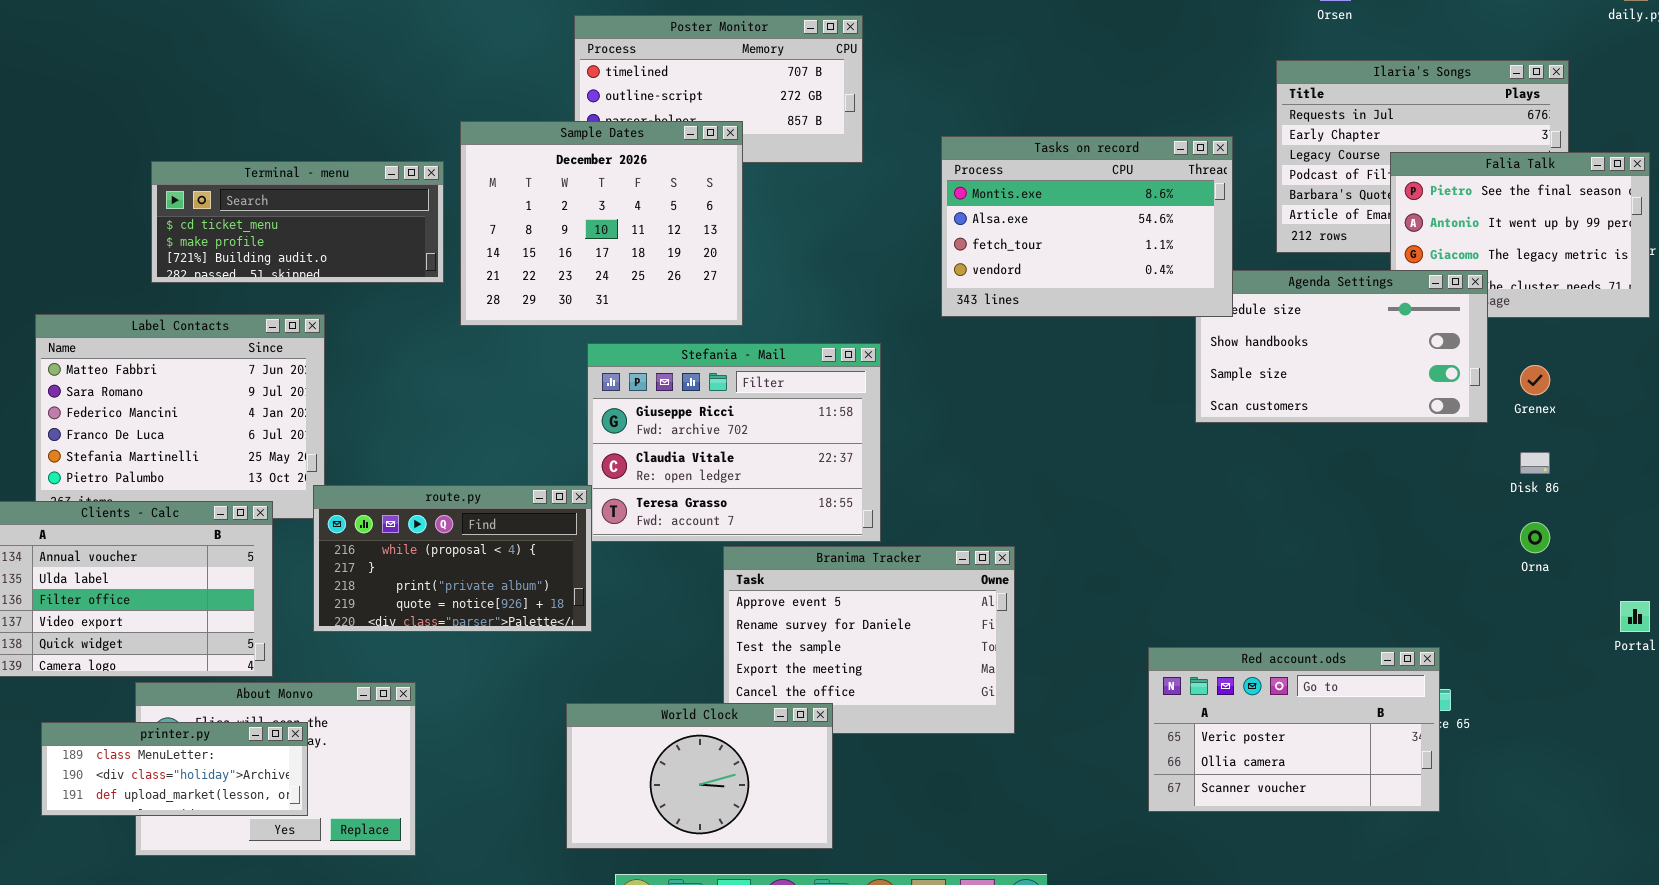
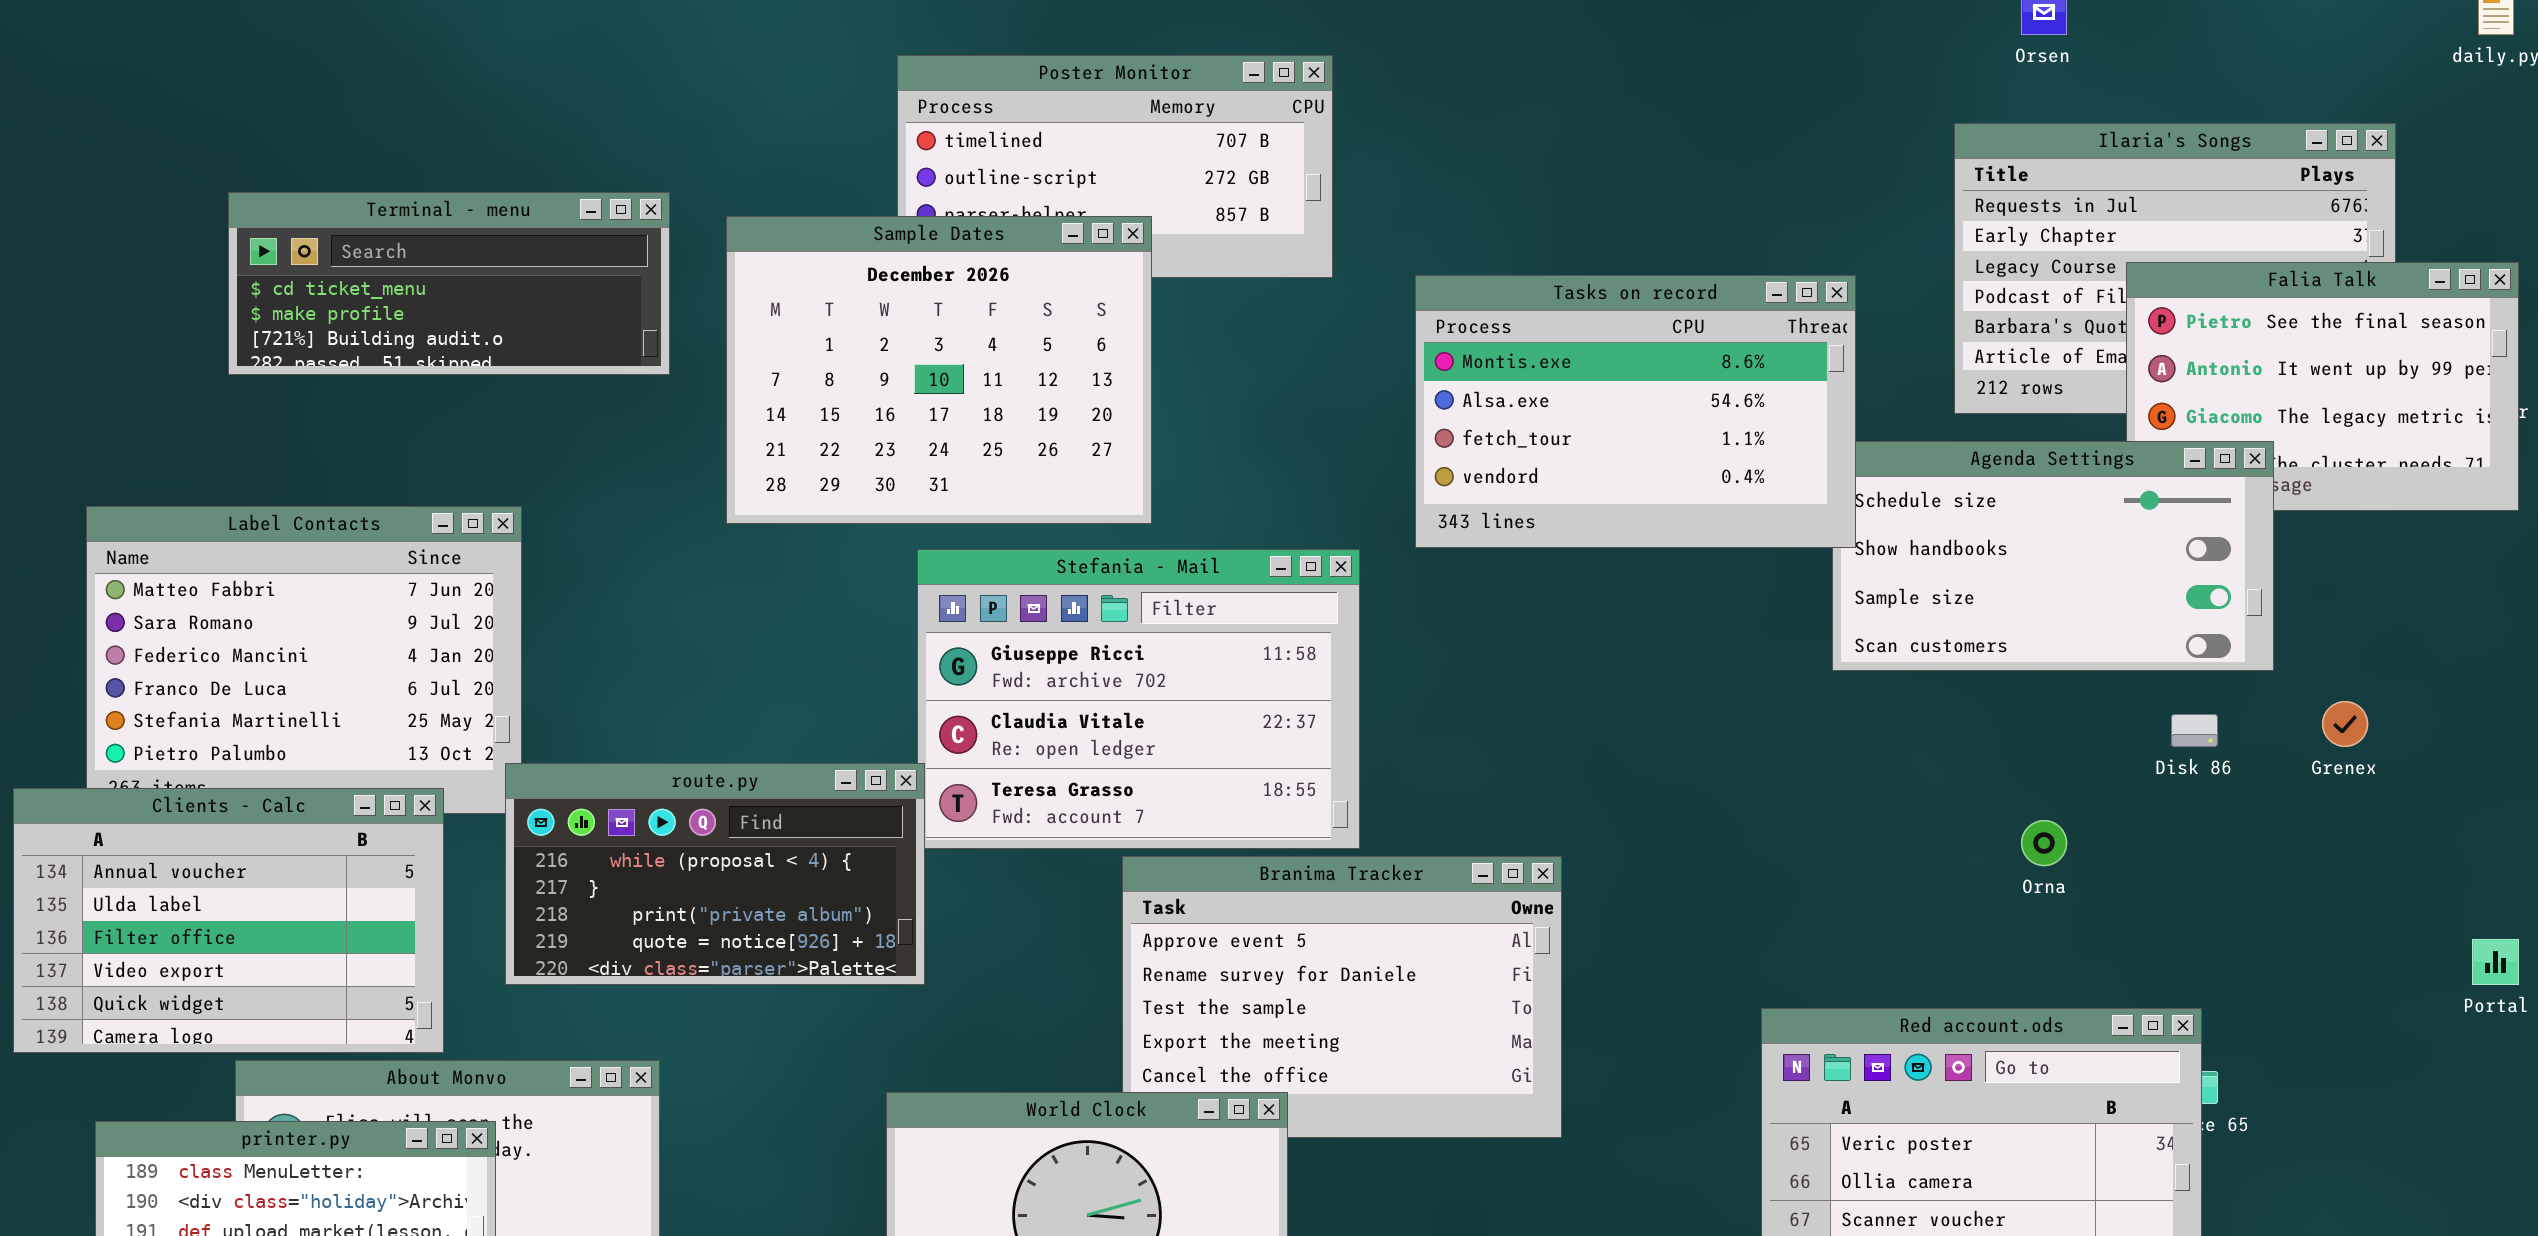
Tasks on record: [941,136,1233,317] -> [1415,275,1856,548], moved
Terminal - menu: [151,161,444,283] -> [228,192,670,375], moved
Grenex: [1520,365,1550,395] -> [2322,701,2368,747], moved
Disk 86: [1520,452,1550,474] -> [2171,714,2218,747], moved
Orna: [1520,522,1550,553] -> [2021,820,2067,866], moved

